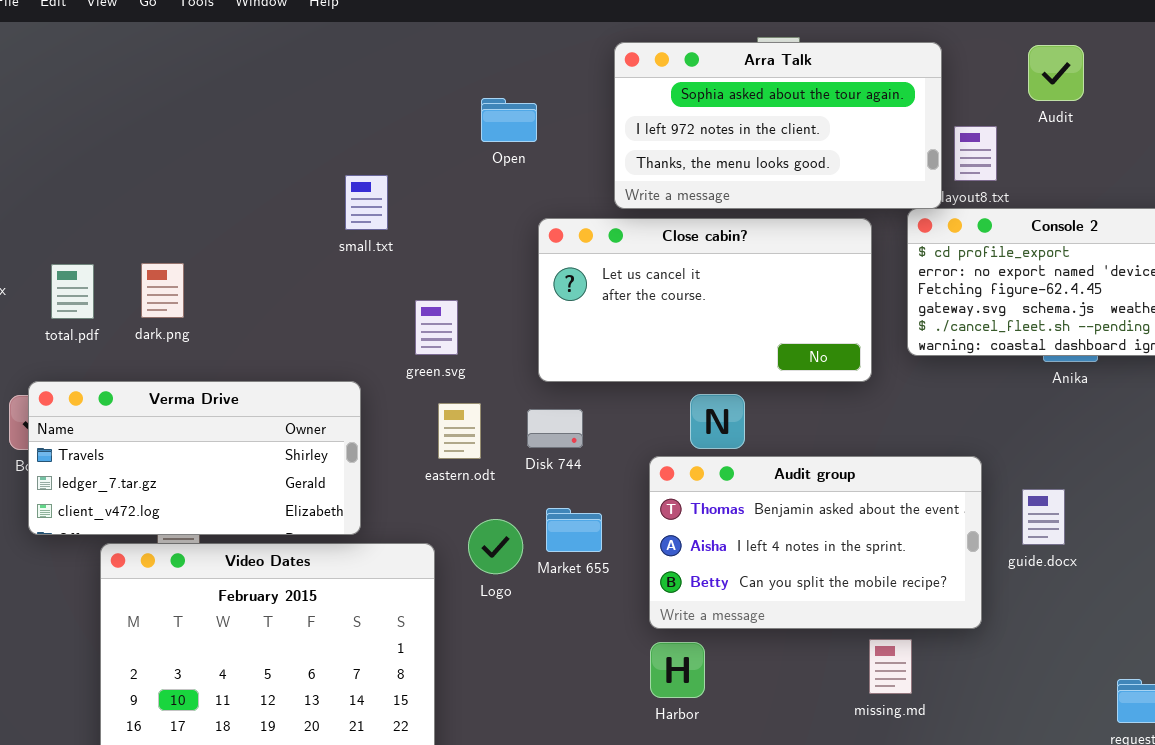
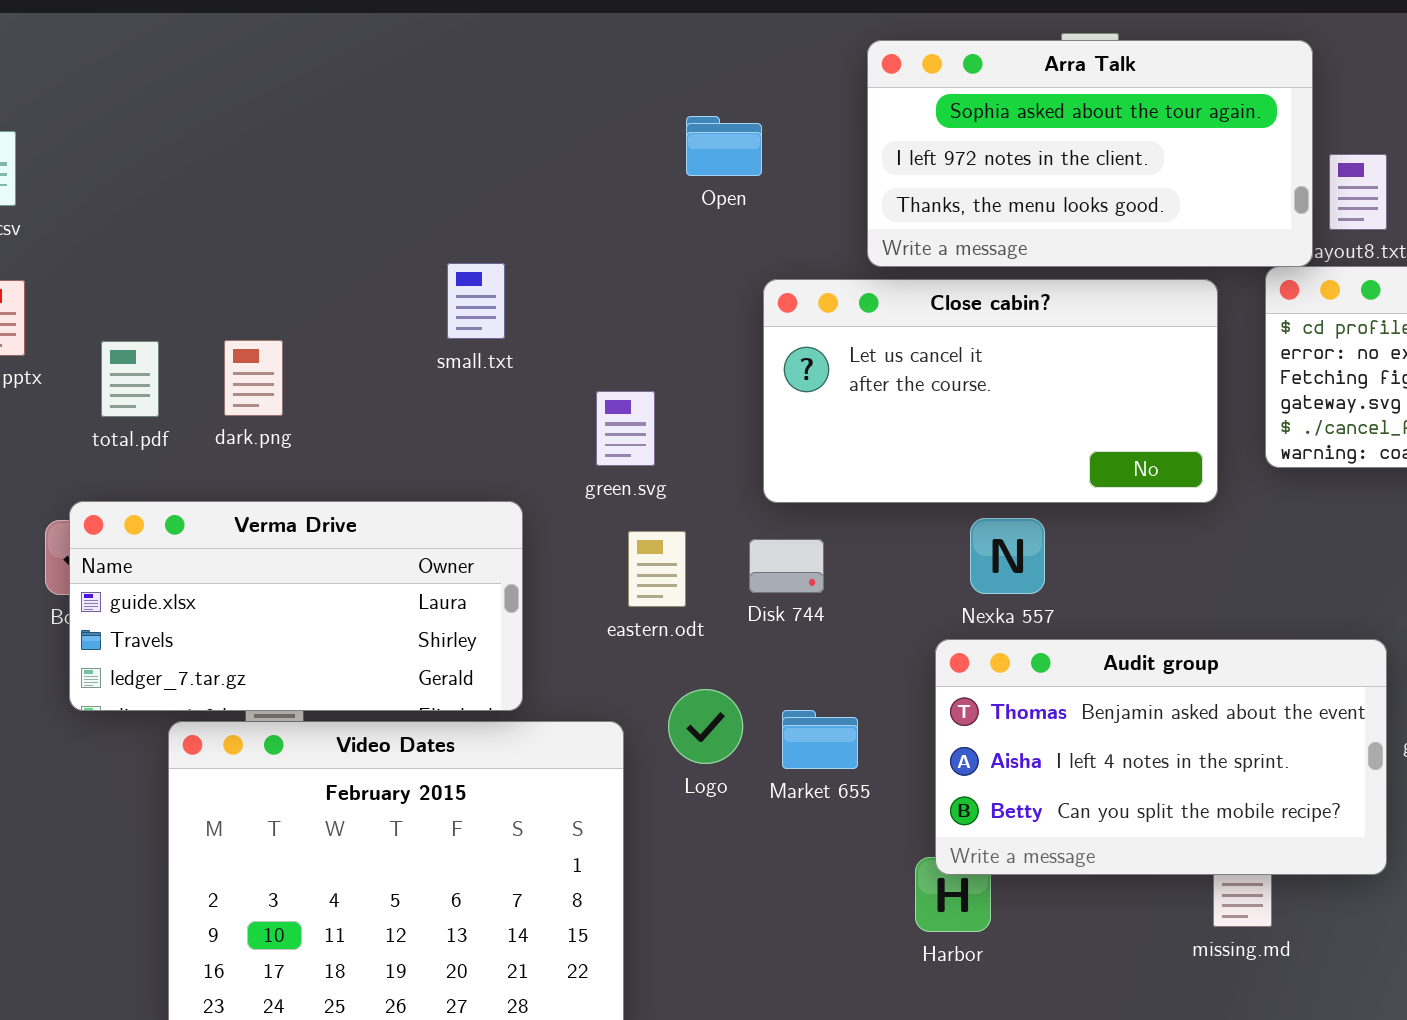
small.txt: [345,175,388,230] -> [447,263,505,339], moved
Verma Drive: [28,381,361,535] -> [69,501,523,711], scrolled up 1 row
Audit group: [649,456,982,629] -> [935,639,1387,875], moved
Market 655: [546,508,602,552] -> [782,710,858,769], moved

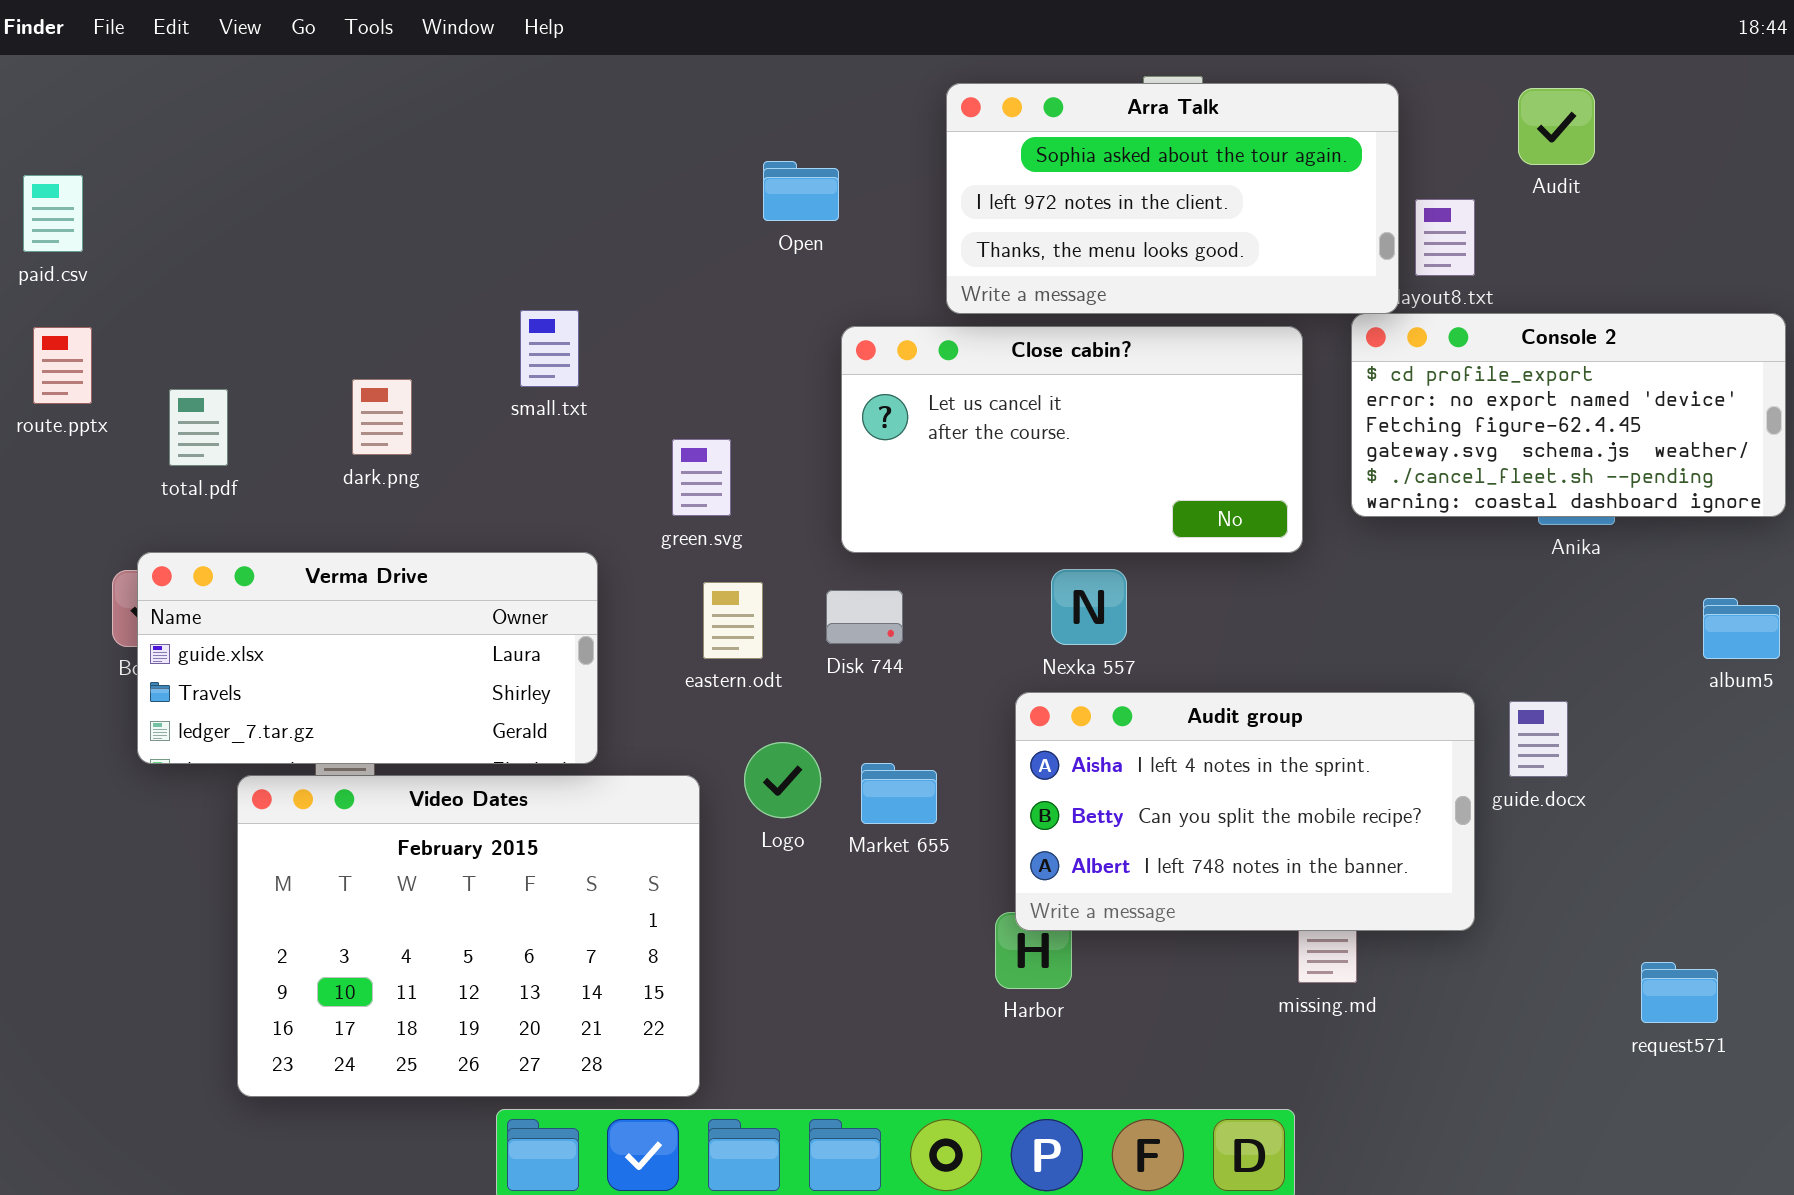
dark.png: [224,340,283,416] -> [352,379,412,455], moved
Audit group: [935,639,1387,875] -> [1015,692,1475,931], scrolled down 1 row

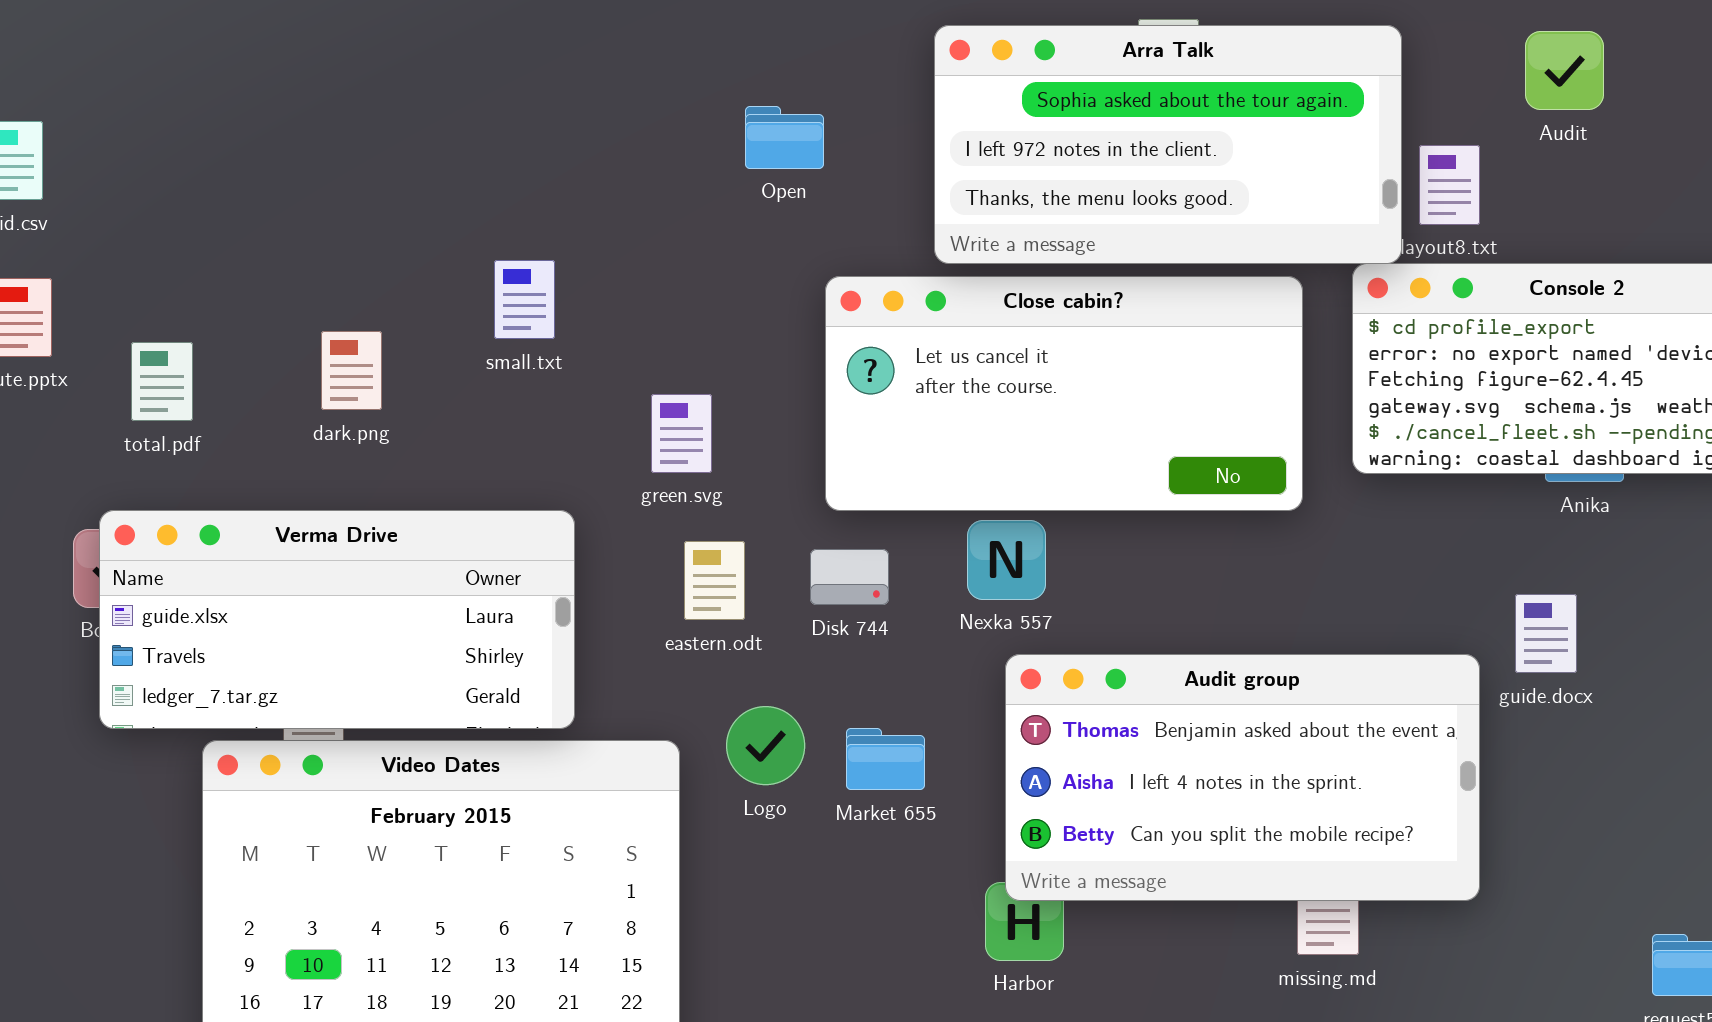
Nexka 557: [1051,569,1127,645] -> [967,520,1046,600], moved
Audit group: [1015,692,1475,931] -> [1005,654,1480,901], scrolled up 1 row
guide.docx: [1509,701,1568,777] -> [1515,594,1577,673], moved

